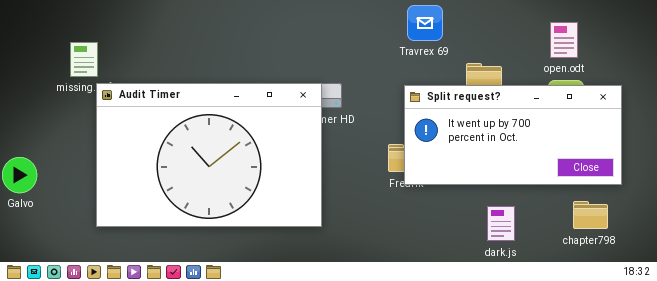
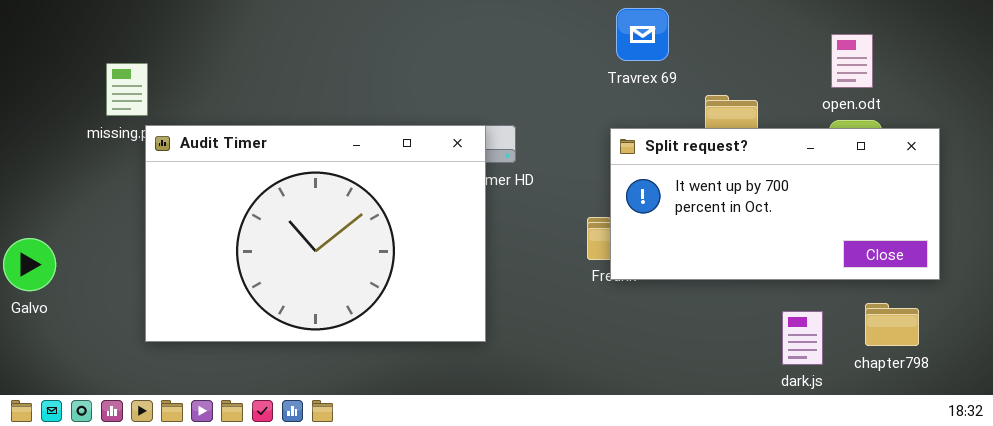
dark.js: [487,206,515,241] -> [782,311,823,365], moved

